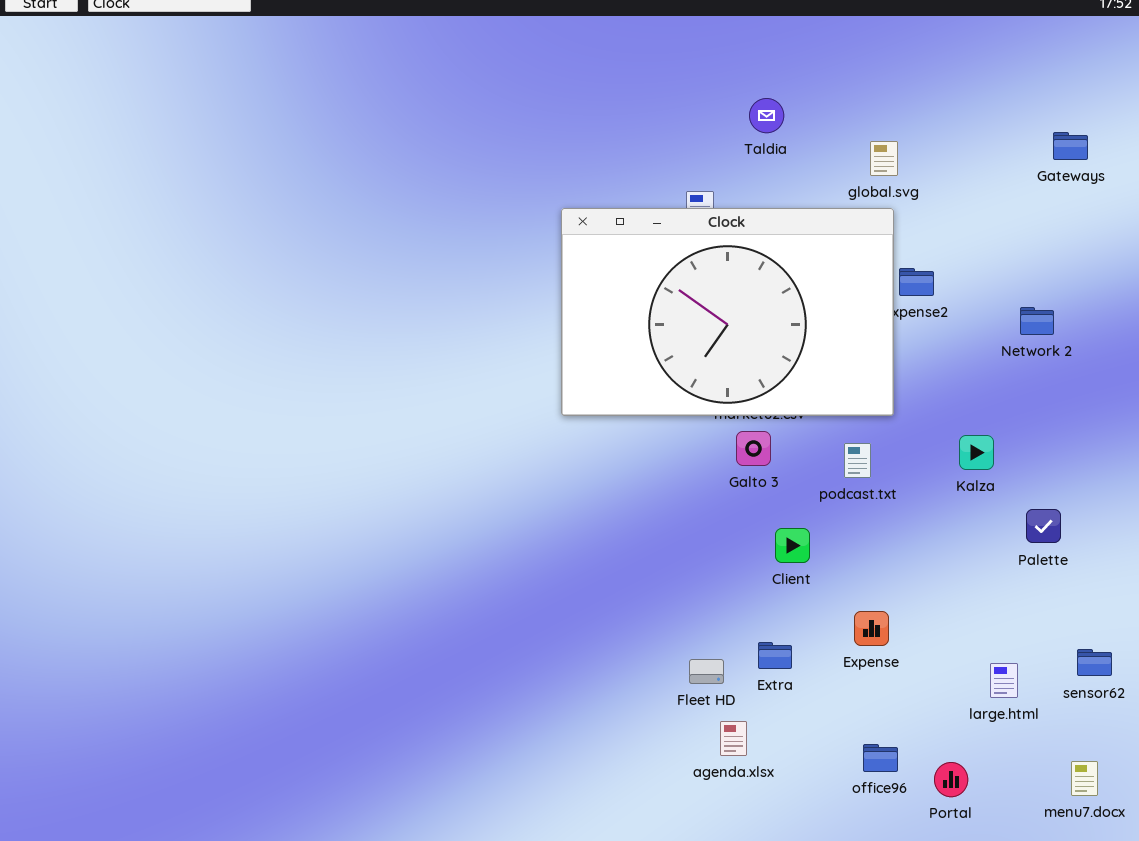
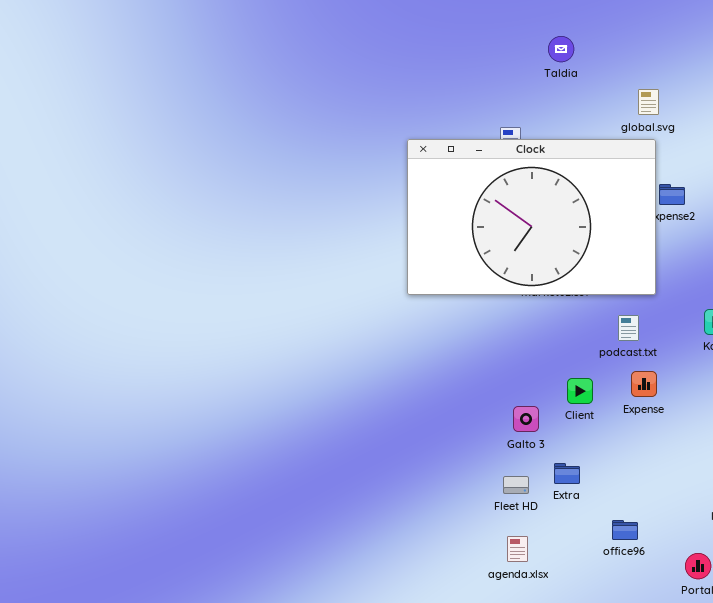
Taldia: [749,98,784,133] -> [548,36,574,62], moved
Galto 3: [736,431,771,466] -> [513,406,539,432], moved
Expense: [854,611,889,646] -> [631,371,657,397], moved
agenda.xlsx: [720,721,747,756] -> [507,536,528,562], moved
office96: [863,744,898,772] -> [612,520,638,540], moved

